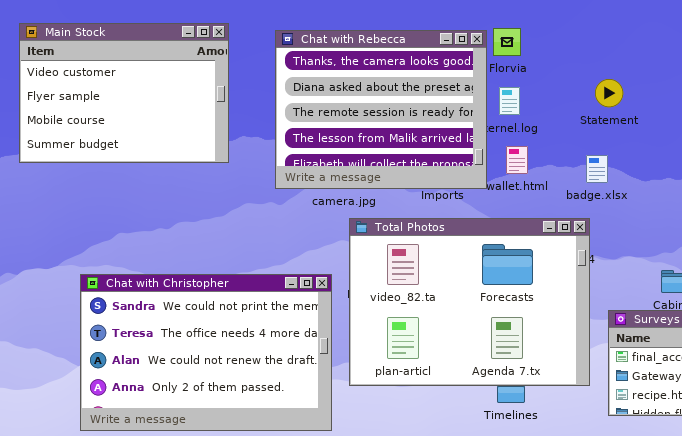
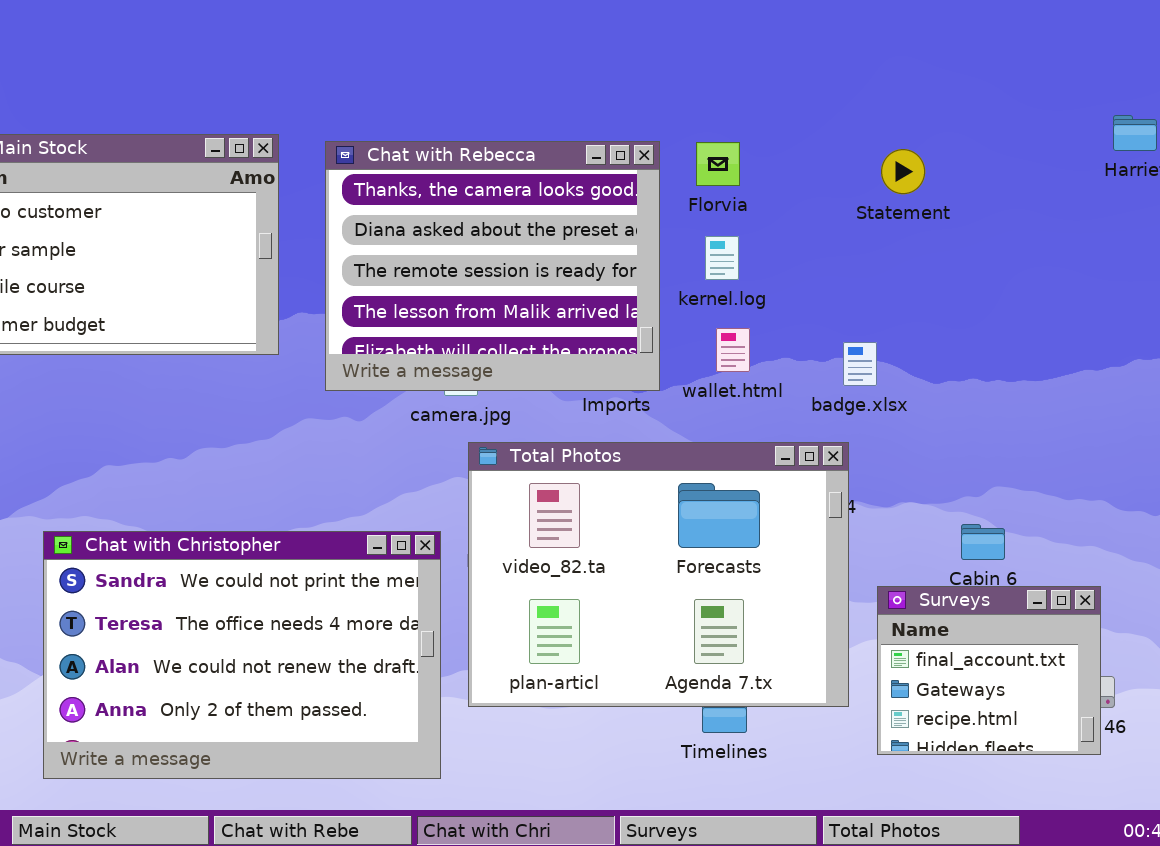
Chat with Rebecca: [275,30,487,189] -> [325,141,660,391], moved
Statement: [595,79,623,107] -> [881,149,925,194], moved

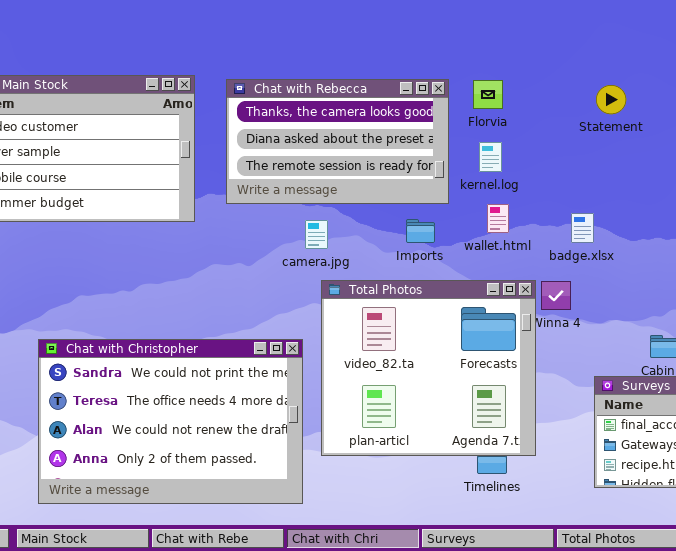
Chat with Rebecca: [325,141,660,391] -> [226,79,449,204], resized
Total Photos: [468,442,849,707] -> [321,280,536,456], resized

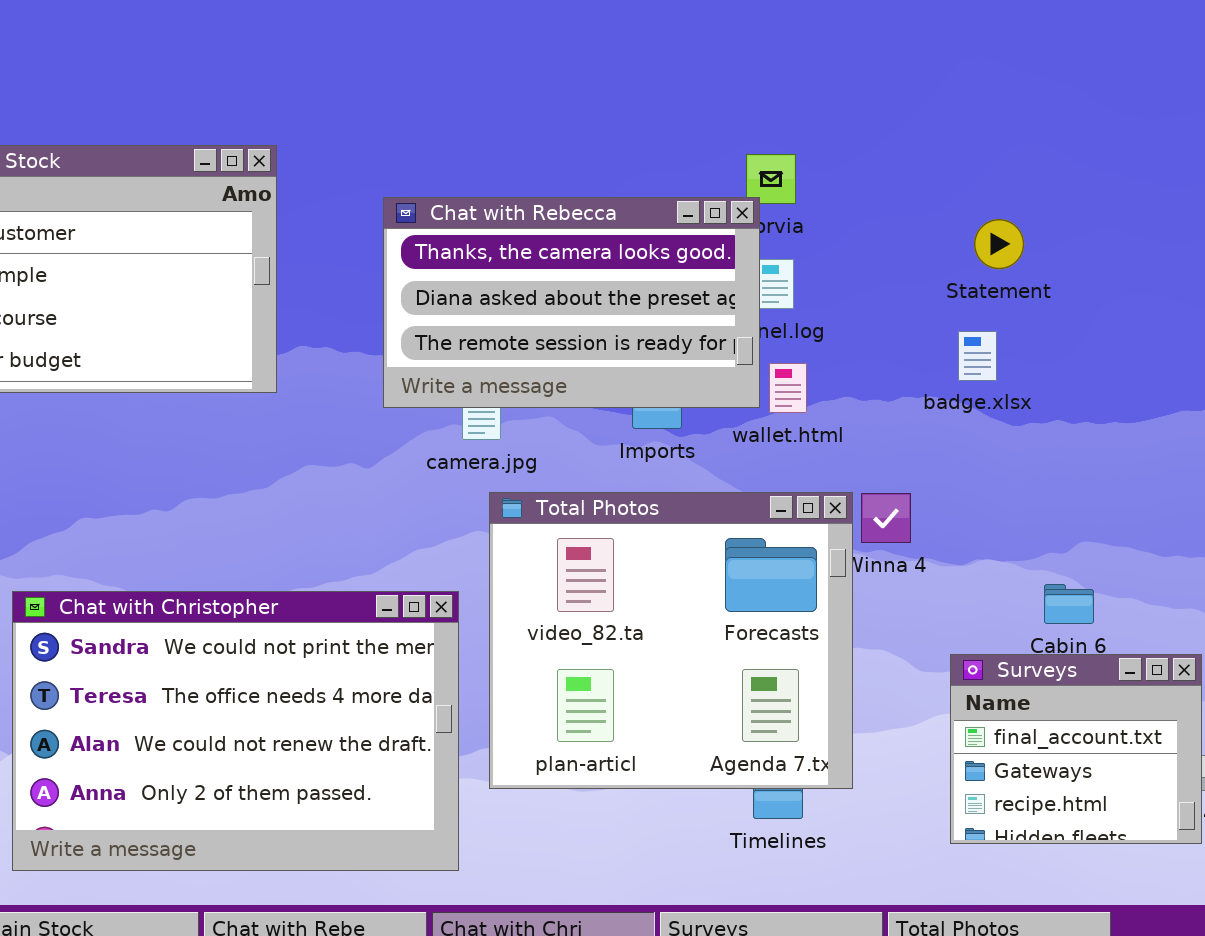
Chat with Rebecca: [226,79,449,204] -> [383,197,760,408], moved
Statement: [596,85,626,114] -> [974,219,1024,269], moved
badge.xlsx: [571,213,594,243] -> [958,331,997,381], moved

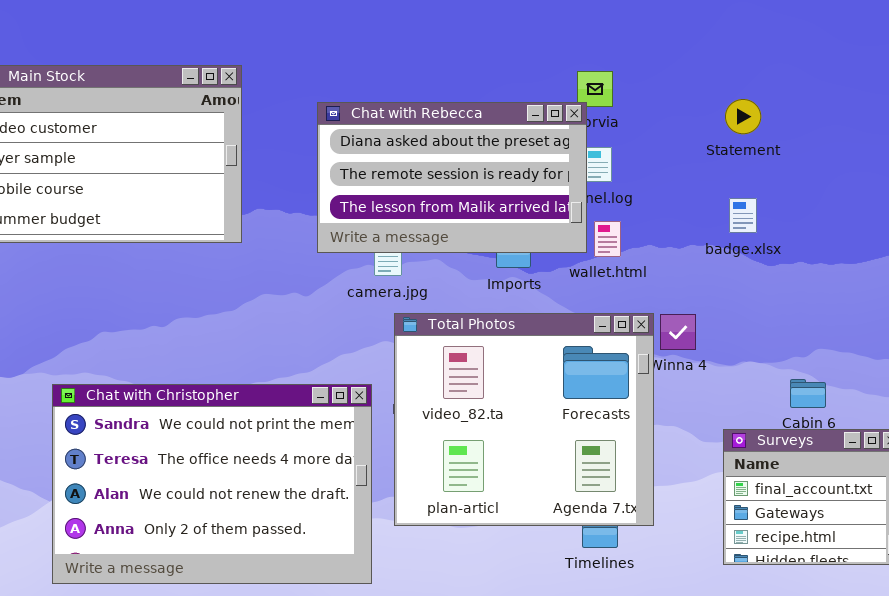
Chat with Rebecca: [383,197,760,408] -> [317,102,587,253], scrolled down 1 row
Statement: [974,219,1024,269] -> [725,99,761,134], moved

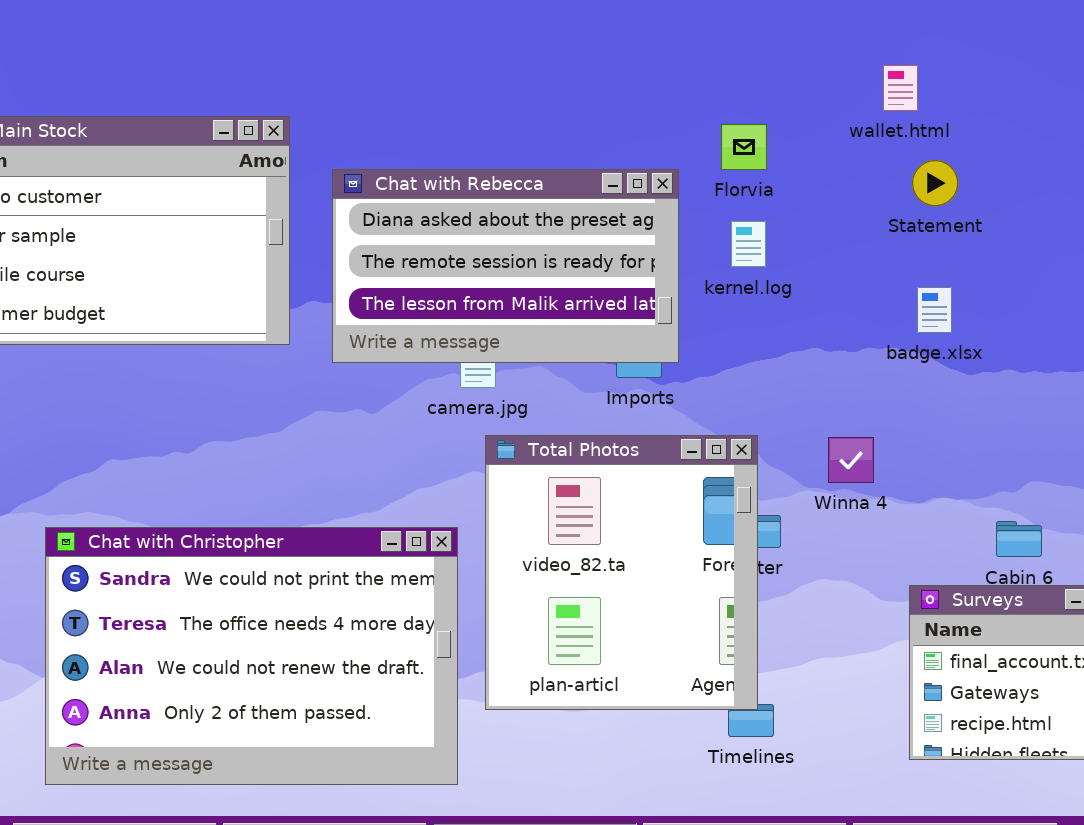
Chat with Rebecca: [317,102,587,253] -> [332,169,679,363], moved
wallet.html: [594,221,621,257] -> [883,65,918,111], moved
Total Photos: [394,313,654,526] -> [485,435,758,710], resized

